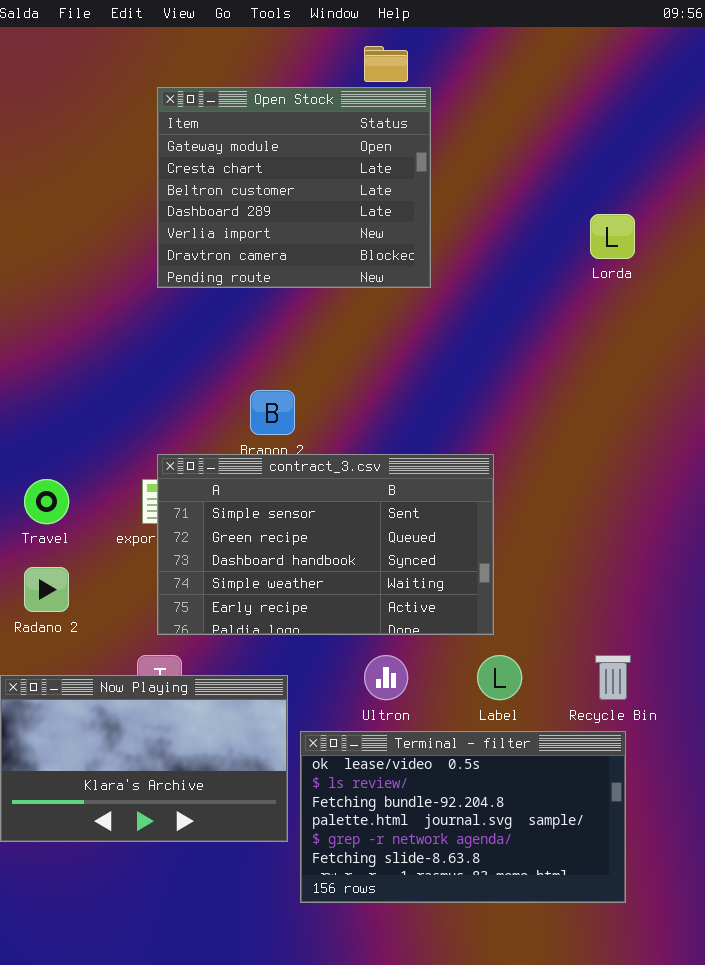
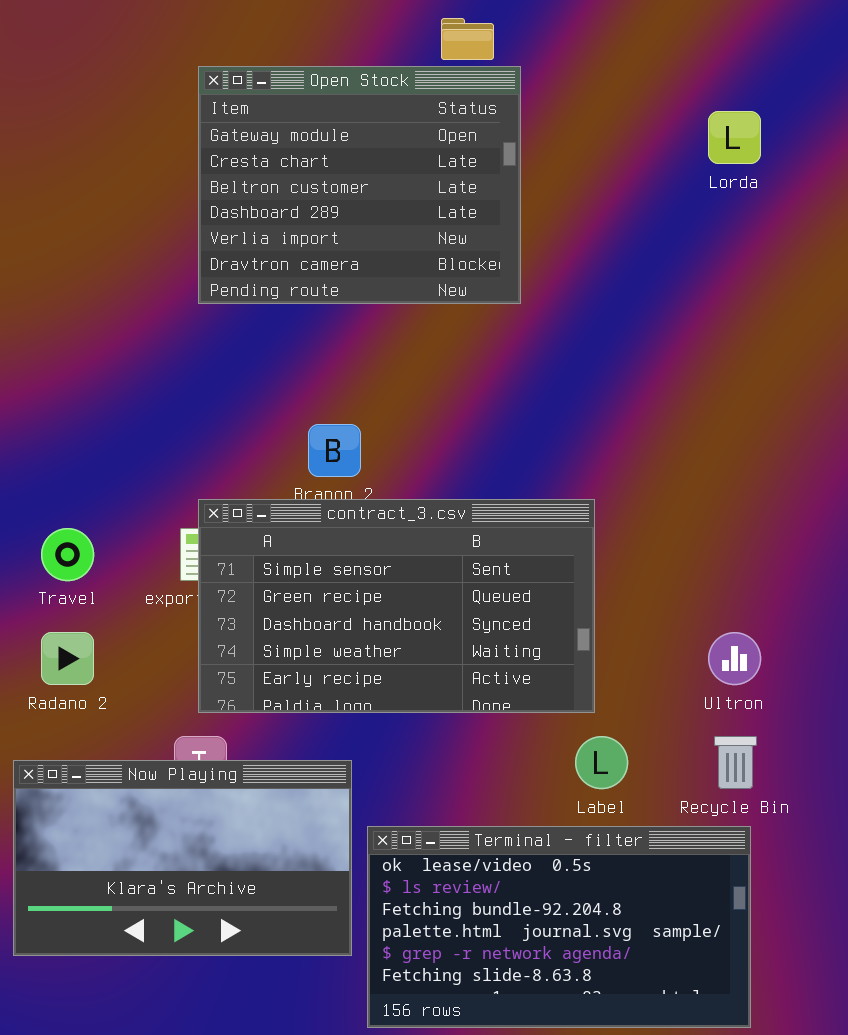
Lorda: [590,214,635,259] -> [708,111,761,164], moved
Ultron: [364,655,408,700] -> [708,632,761,685], moved

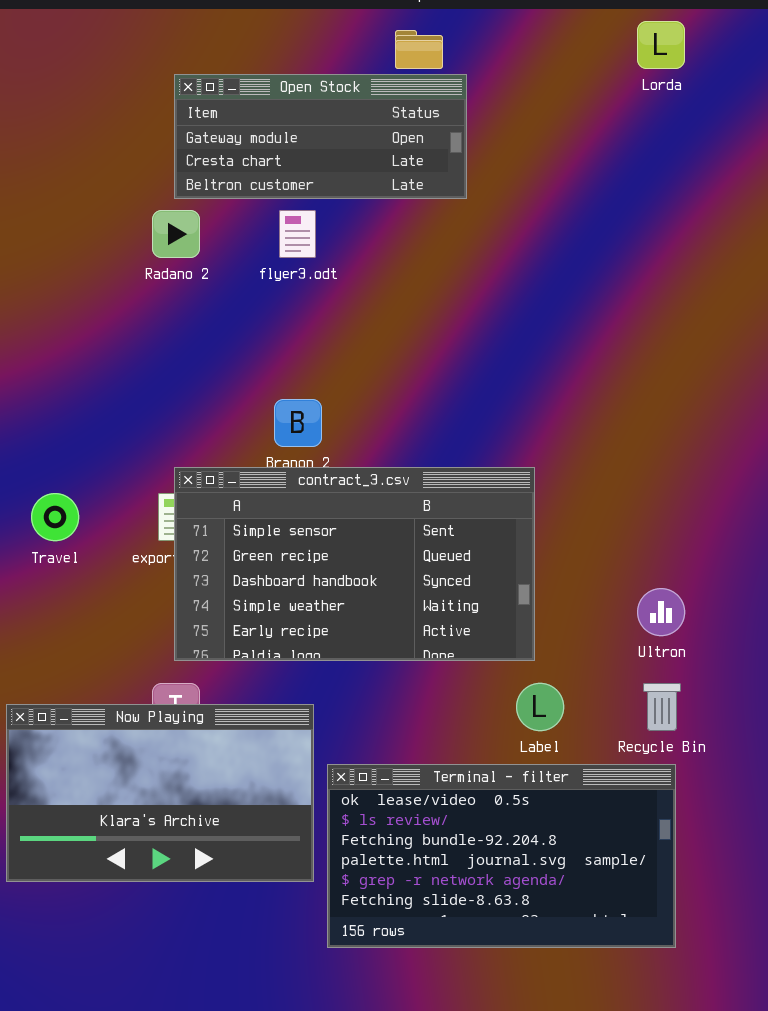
Open Stock: [198,66,521,304] -> [174,74,467,199], resized
Lorda: [708,111,761,164] -> [637,21,685,69], moved
Radano 2: [41,632,94,685] -> [152,210,200,258], moved

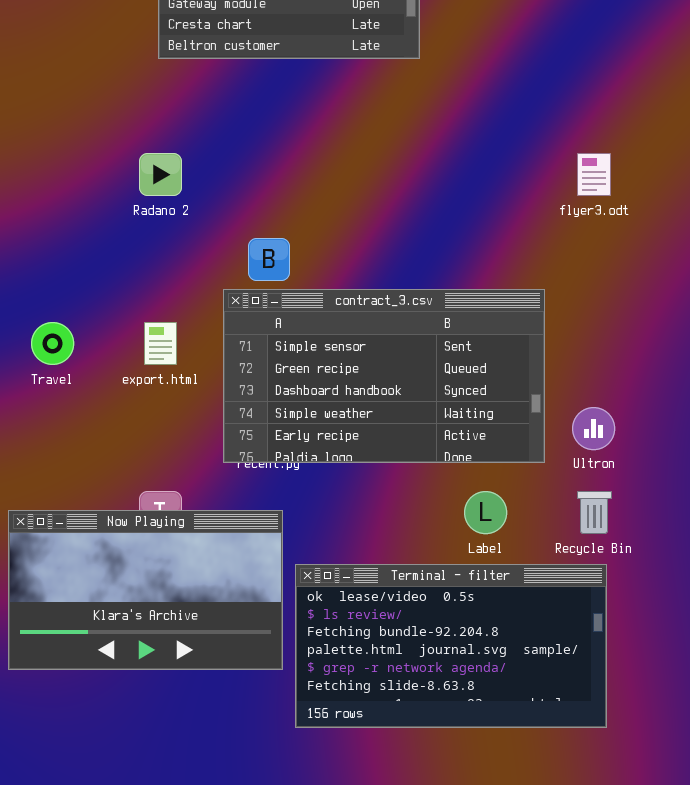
Radano 2: [152,210,200,258] -> [139,153,182,196], moved
flyer3.odt: [279,210,316,258] -> [577,153,611,196], moved
contract_3.csv: [174,467,535,661] -> [223,289,545,463], moved

